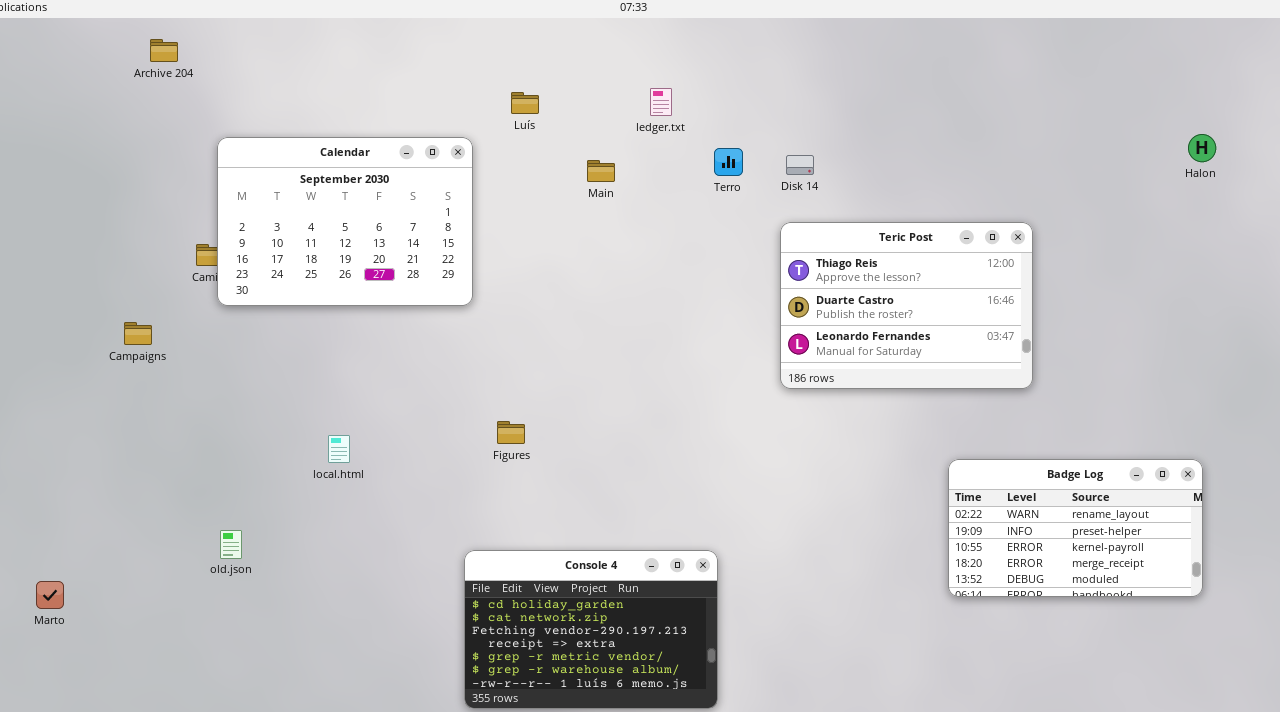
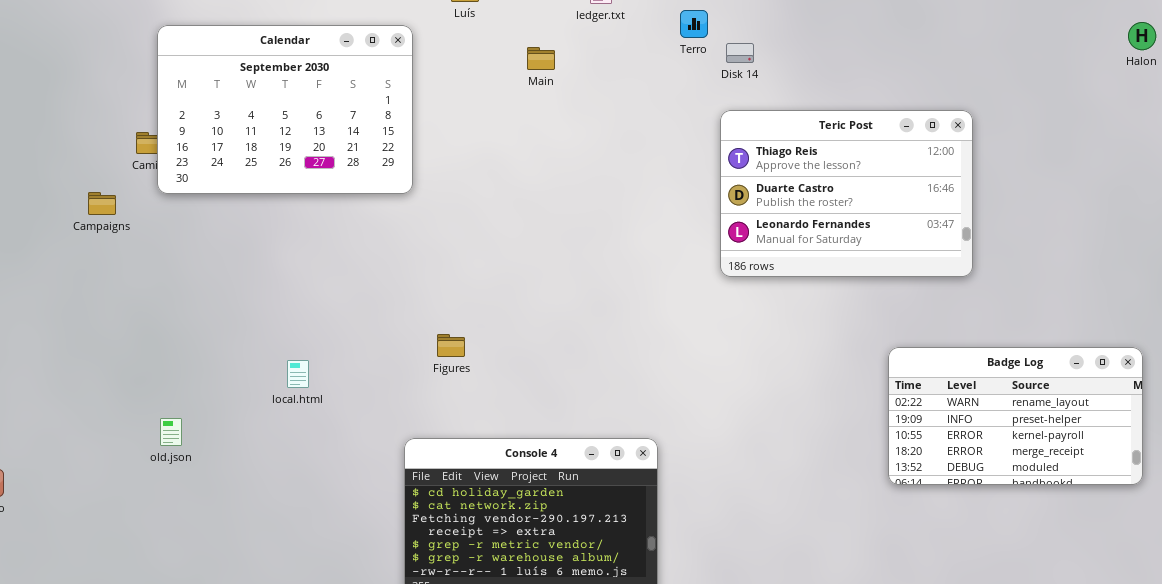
Terro: [714,148,743,176] -> [680,10,708,38], moved
Campaigns: [124,322,152,345] -> [88,192,116,215], moved
Figures: [497,421,525,444] -> [437,334,465,357], moved
local.html: [328,435,350,463] -> [287,360,309,388], moved

